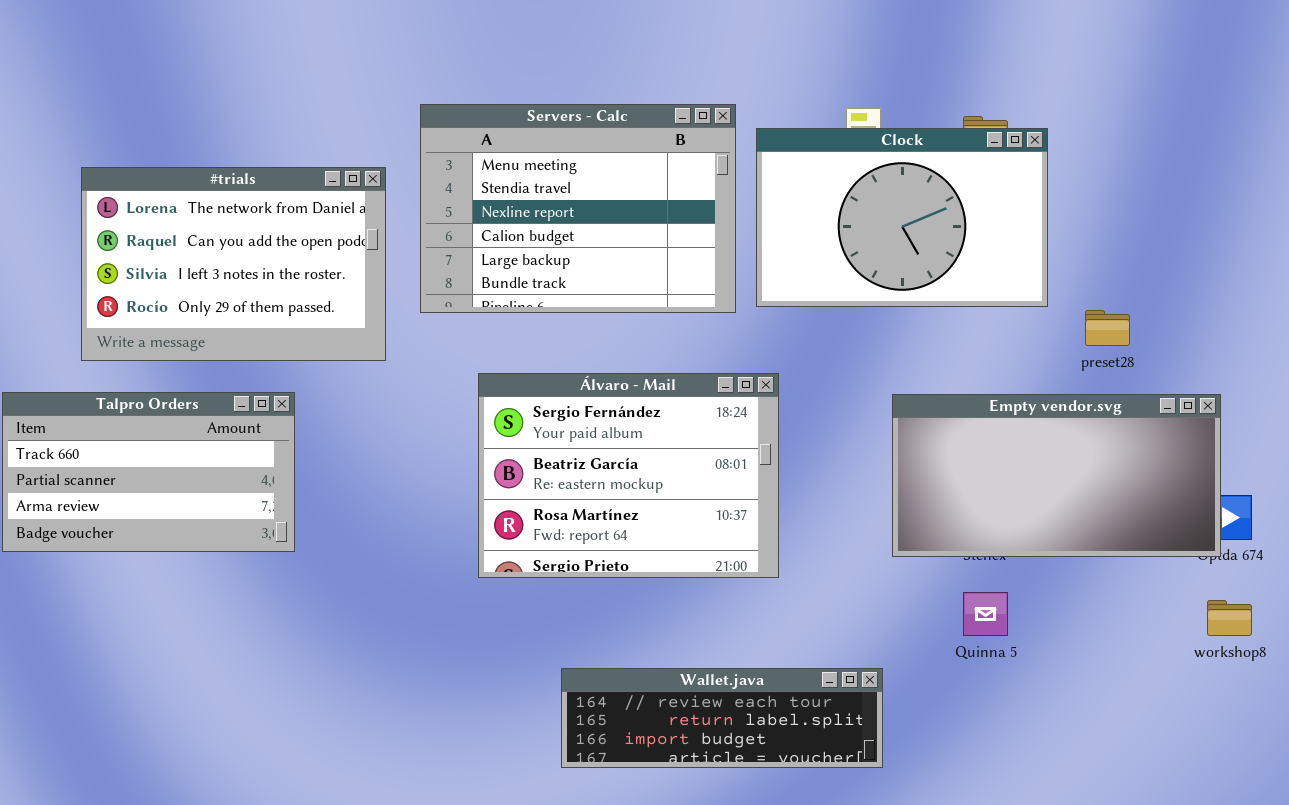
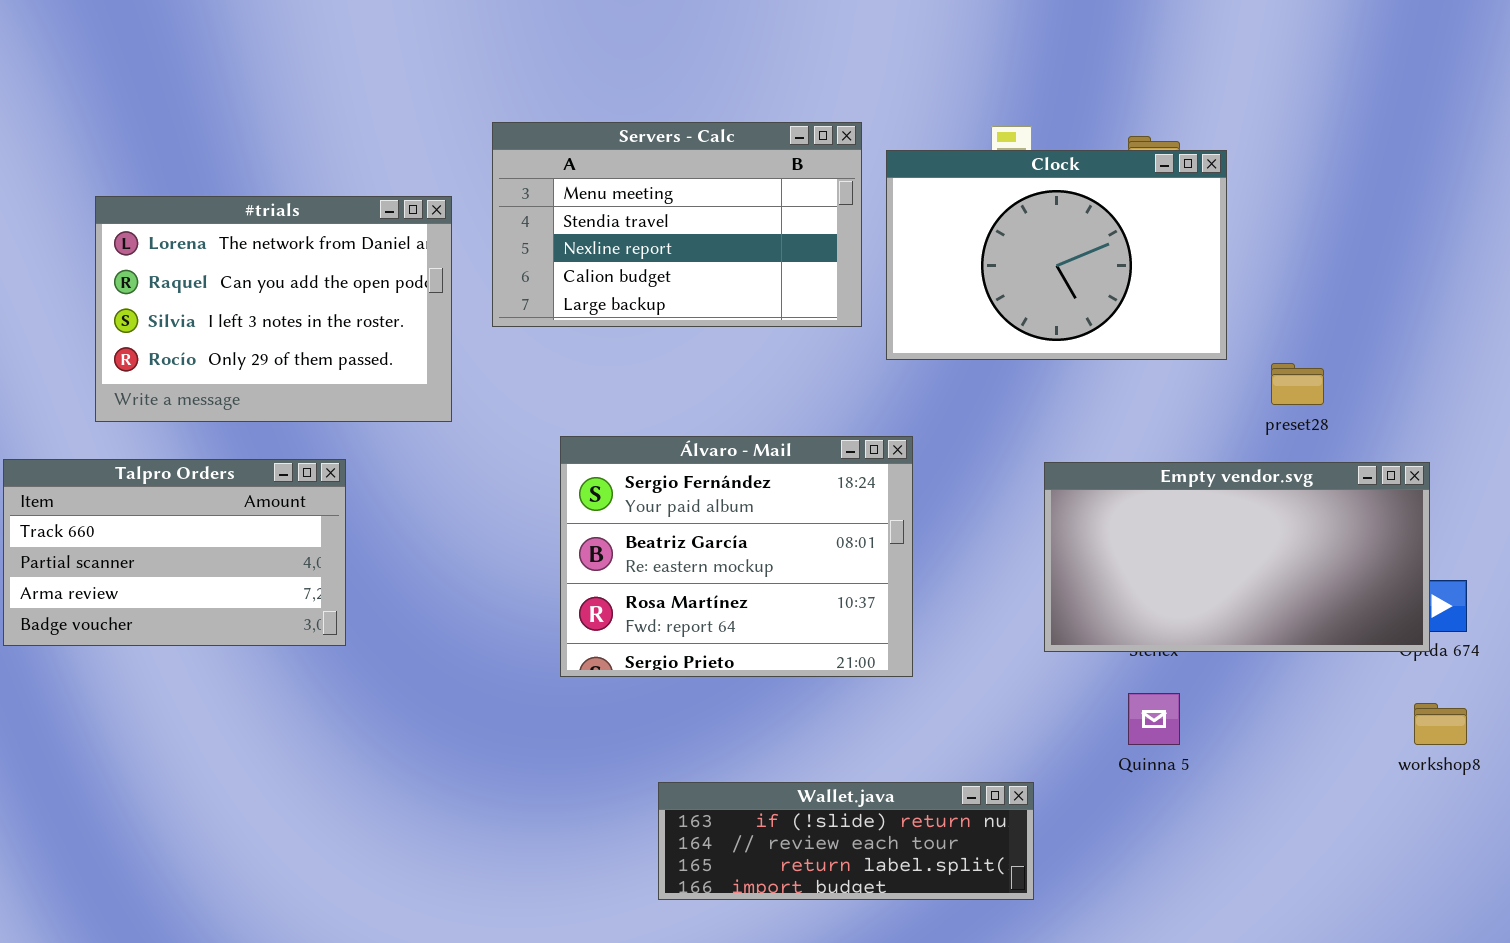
Servers - Calc: [420,104,736,313] -> [492,122,862,327], resized
Wallet.java: [561,668,883,768] -> [658,782,1034,900], scrolled up 1 row

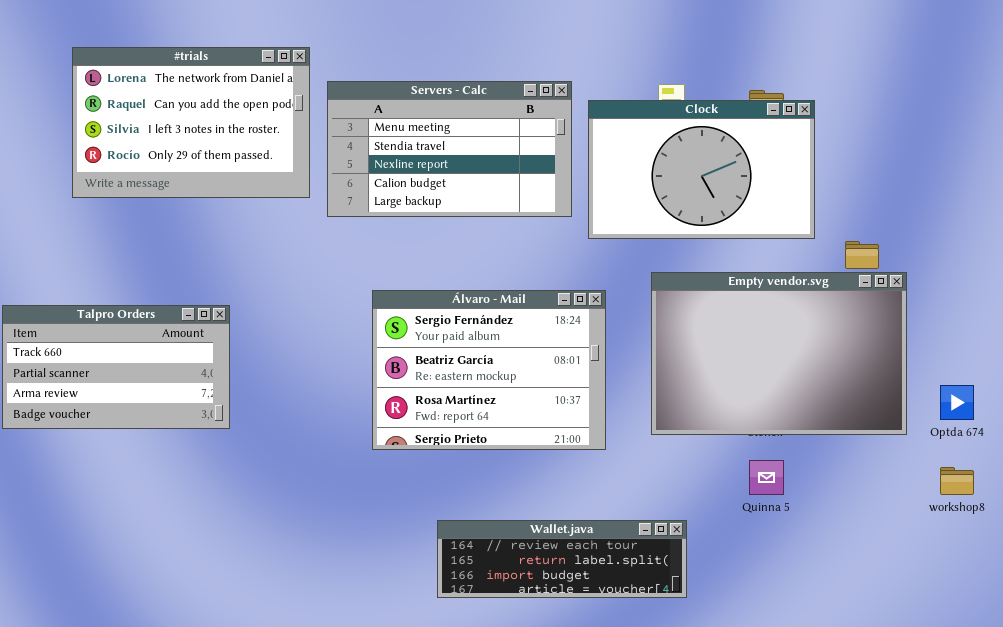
#trials: [95,196,452,422] -> [72,47,310,198], moved
Empty vendor.svg: [1044,462,1430,652] -> [651,272,907,435], moved, resized
Wallet.java: [658,782,1034,900] -> [437,520,687,598], scrolled down 1 row

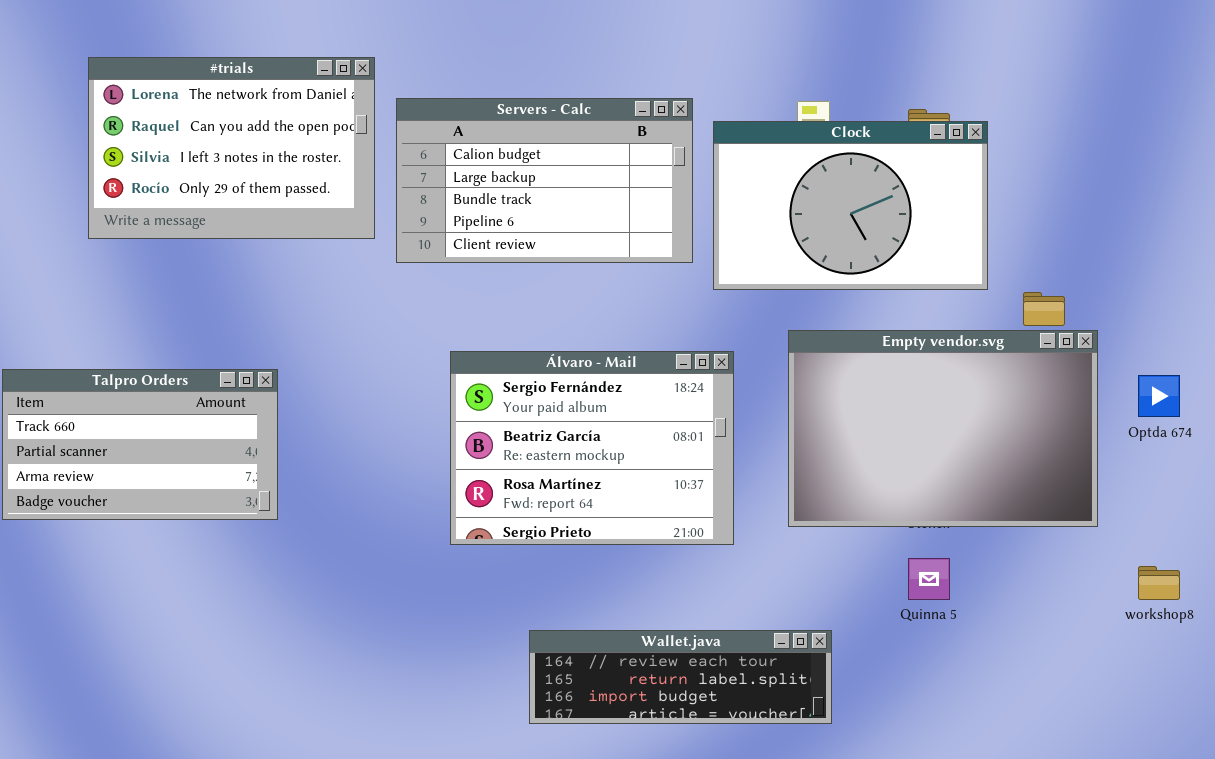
Servers - Calc: [327,81,572,217] -> [396,98,693,263], scrolled down 3 rows
Optda 674: [940,385,974,420] -> [1138,375,1180,417], moved

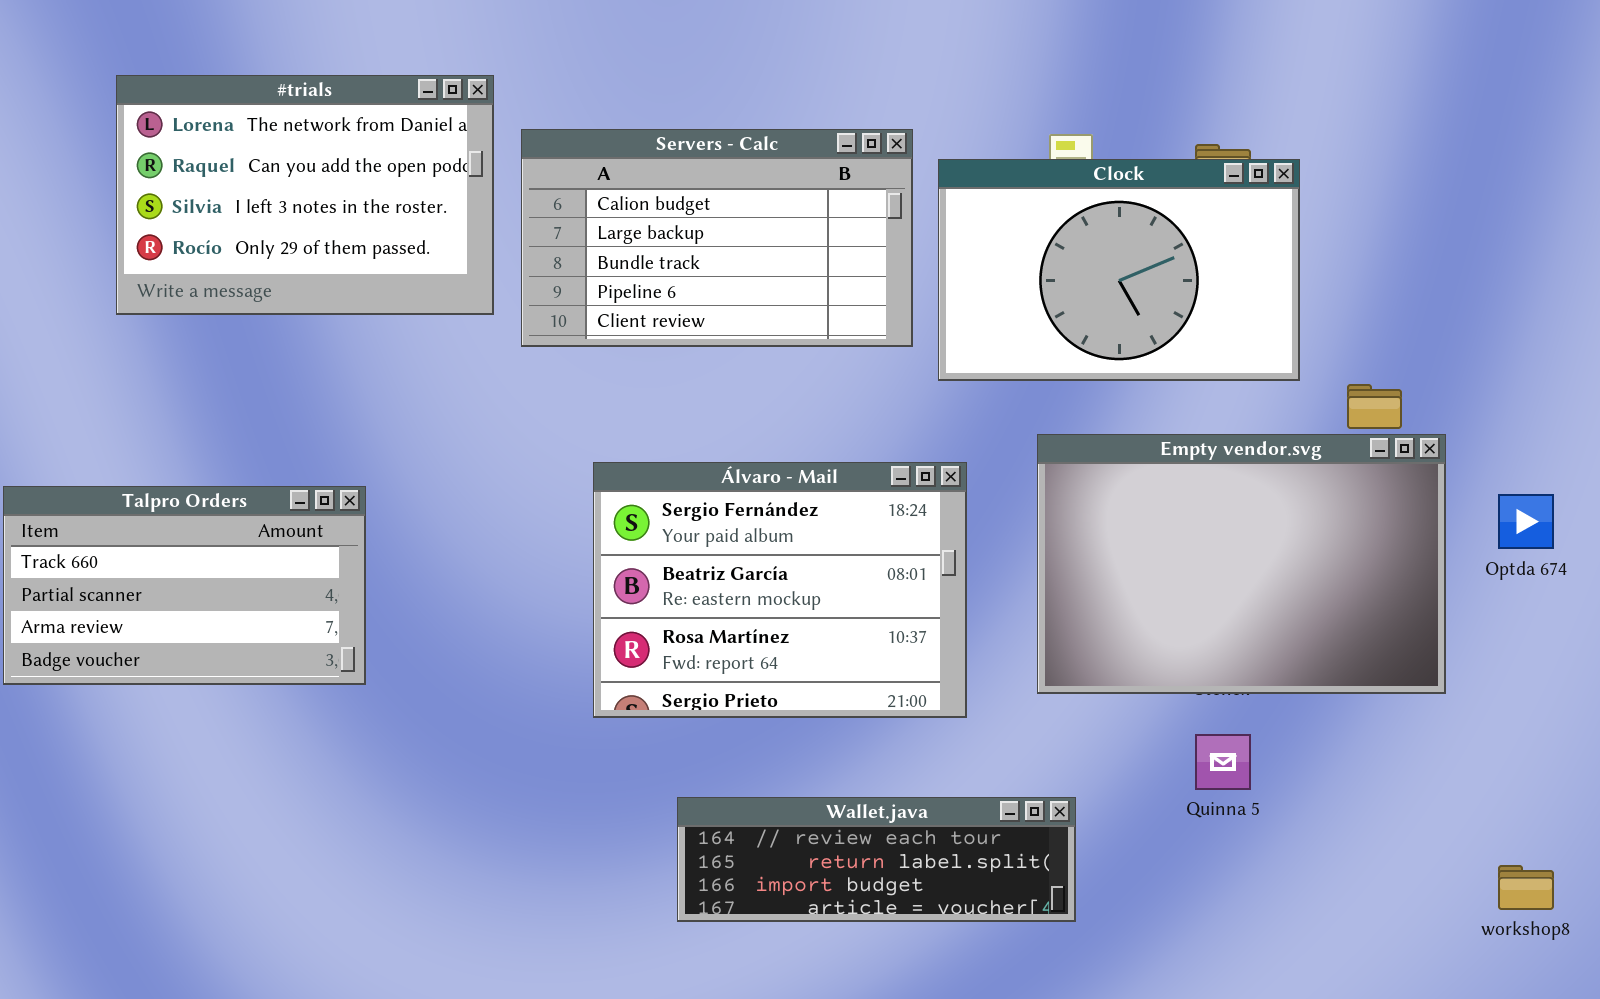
workshop8: [1138,566,1180,600] -> [1498,865,1554,910], moved
Wallet.java: [529,630,832,724] -> [677,797,1076,922], moved

